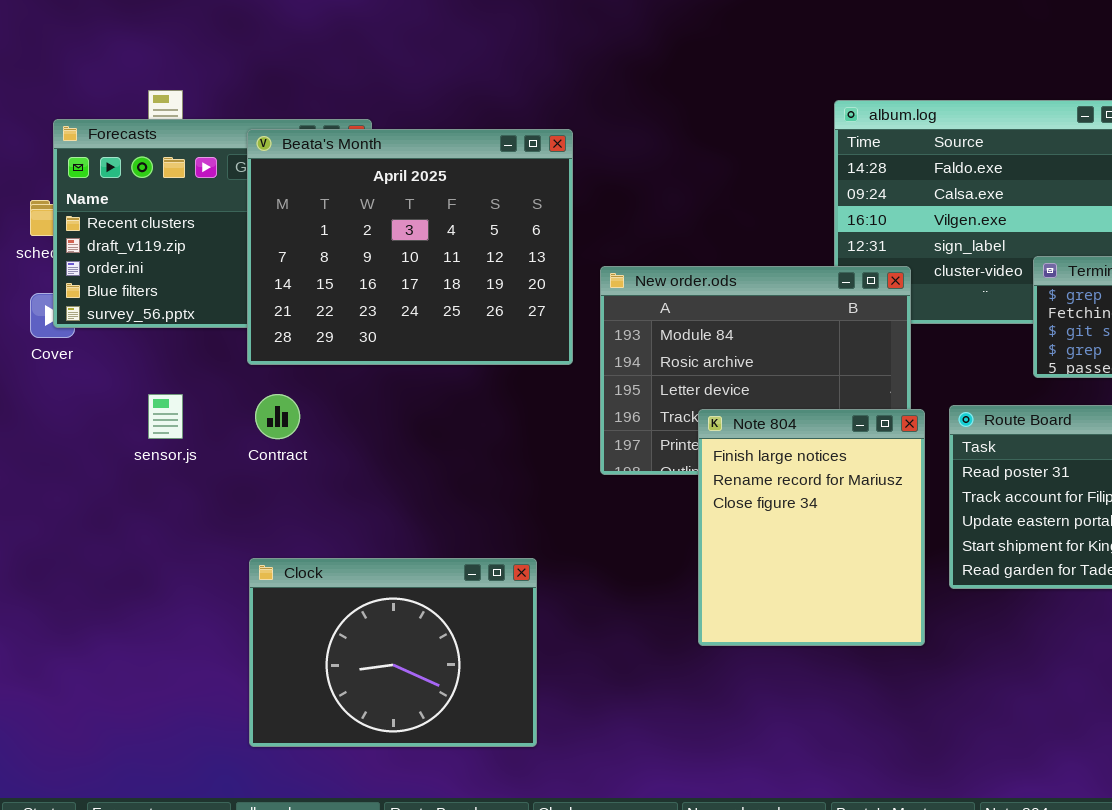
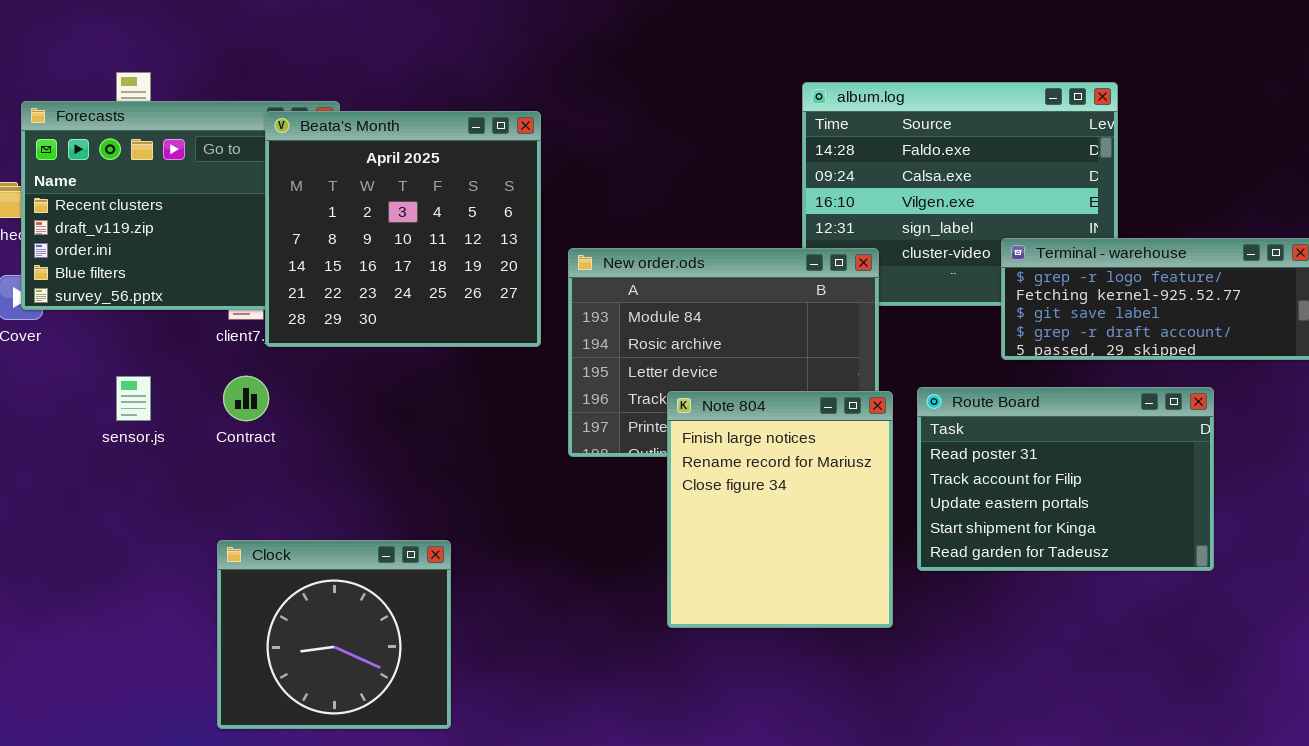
Beata's Month: [247,129,573,365] -> [265,111,541,347], resized
Clock: [249,558,537,747] -> [217,540,451,729], resized

